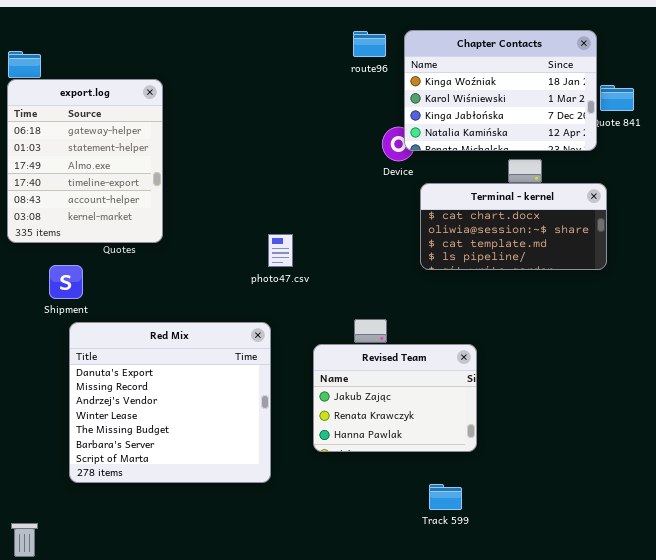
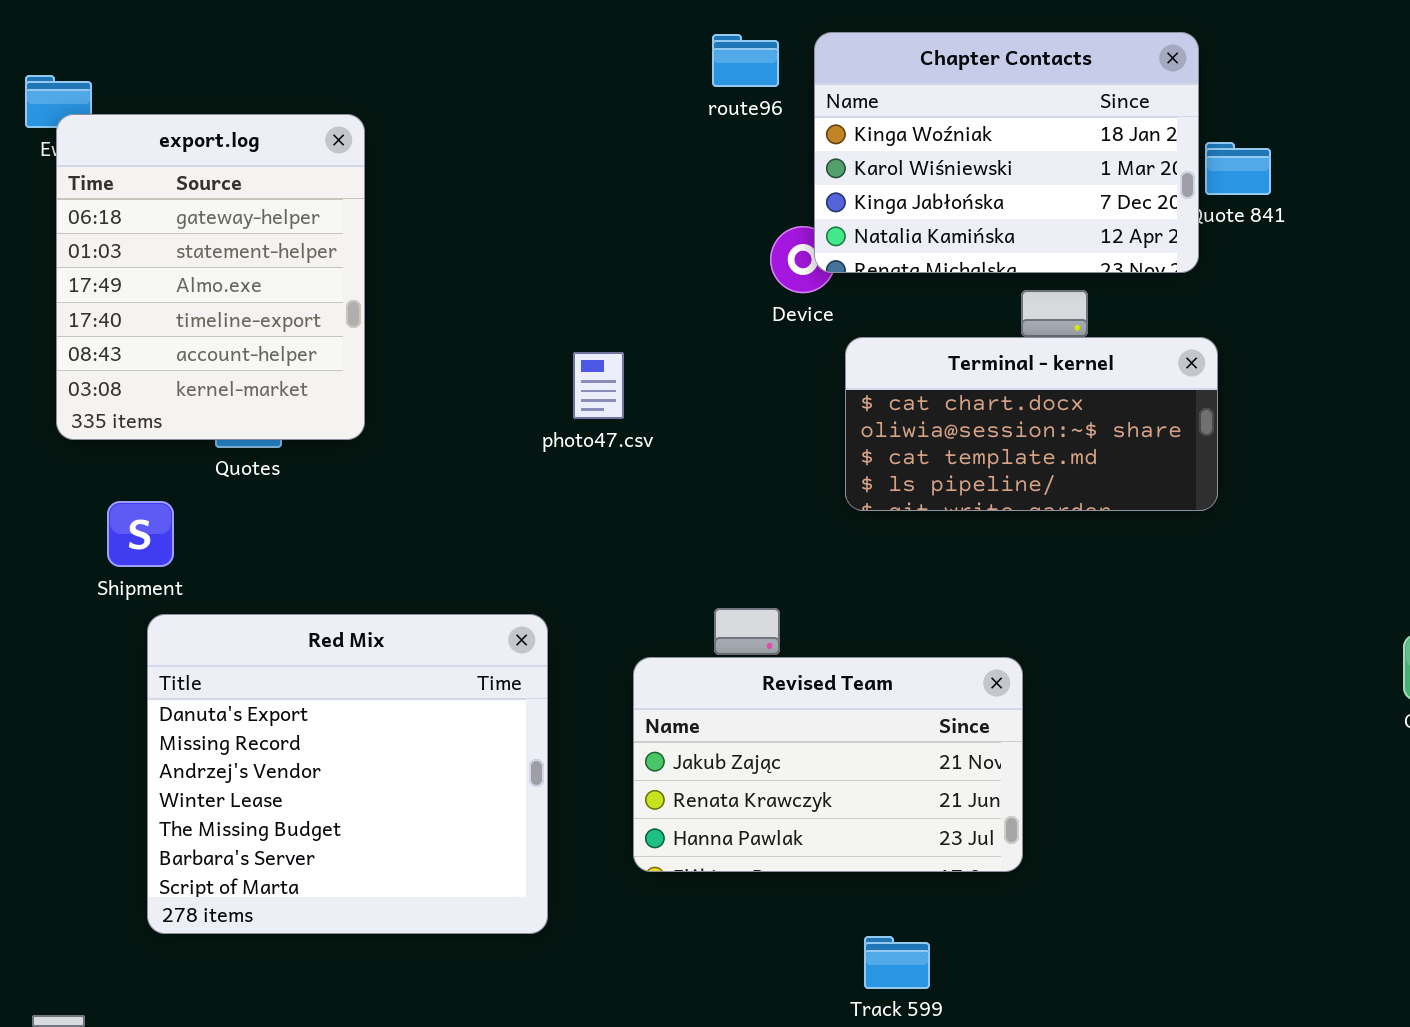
export.log: [7,79,163,243] -> [56,114,365,440], moved
photo47.csv: [268,234,293,267] -> [573,352,624,419], moved
Revised Team: [313,344,477,452] -> [633,657,1023,872], resized

